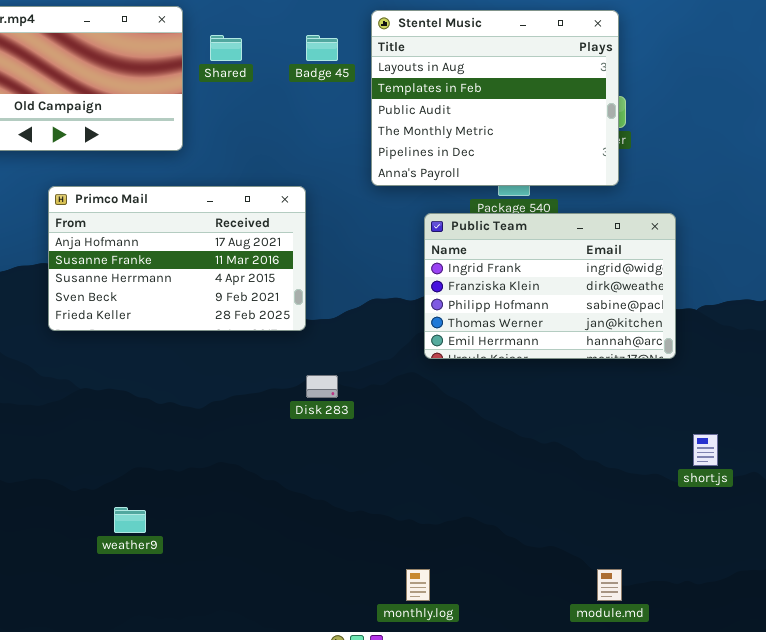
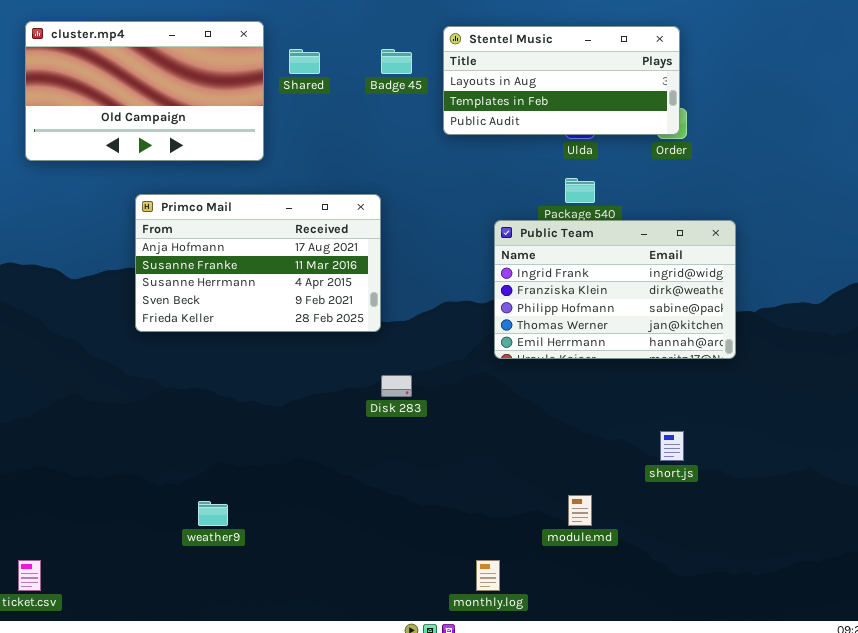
Stentel Music: [371,10,619,186] -> [443,26,680,135], resized
short.js: [693,434,718,466] -> [660,431,684,461], moved
module.md: [597,569,622,601] -> [568,495,592,526], moved

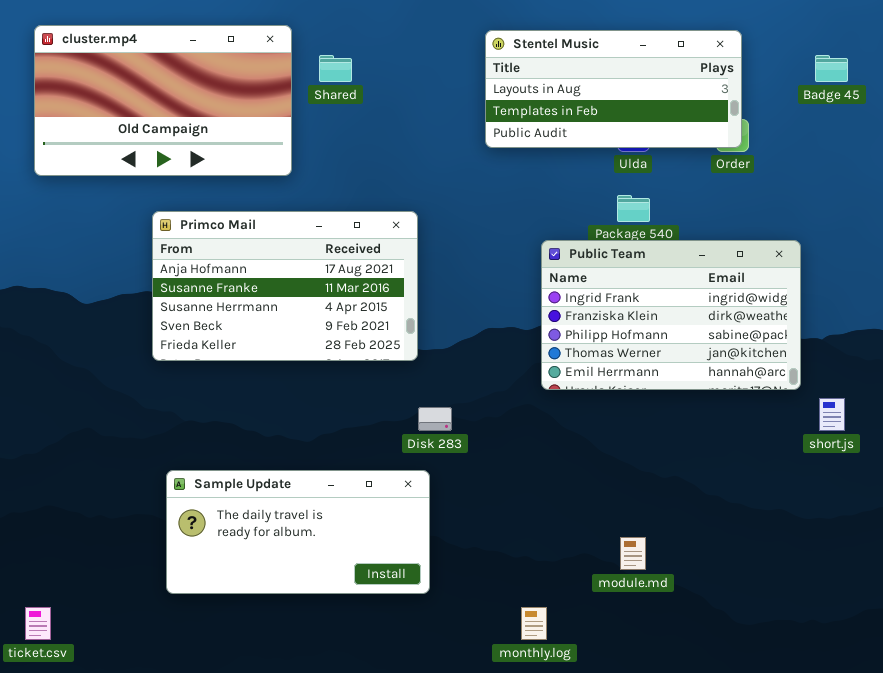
Badge 45: [381,49,412,74] -> [815,55,848,82], moved
short.js: [660,431,684,461] -> [819,398,845,431], moved
Sample Update: none -> [166,470,430,594], opened

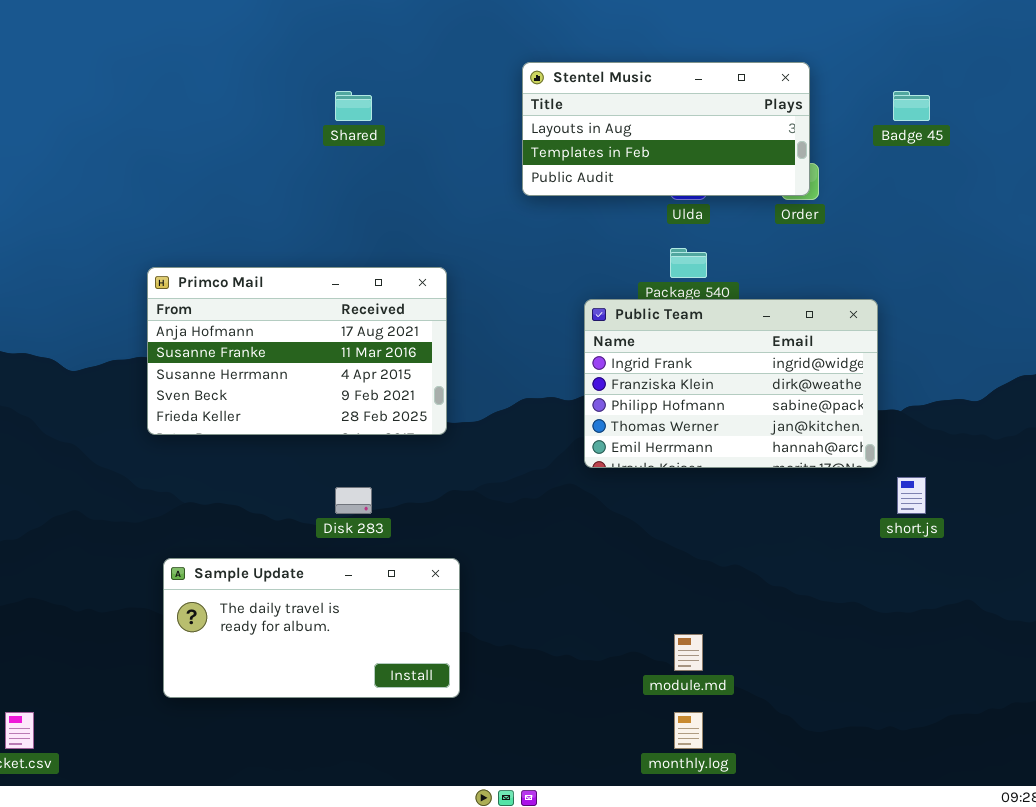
cluster.mp4: [34,25,292,176] -> none, closed
Disk 283: [418,407,452,431] -> [335,487,372,514], moved
monthly.log: [521,607,547,640] -> [674,712,703,749], moved

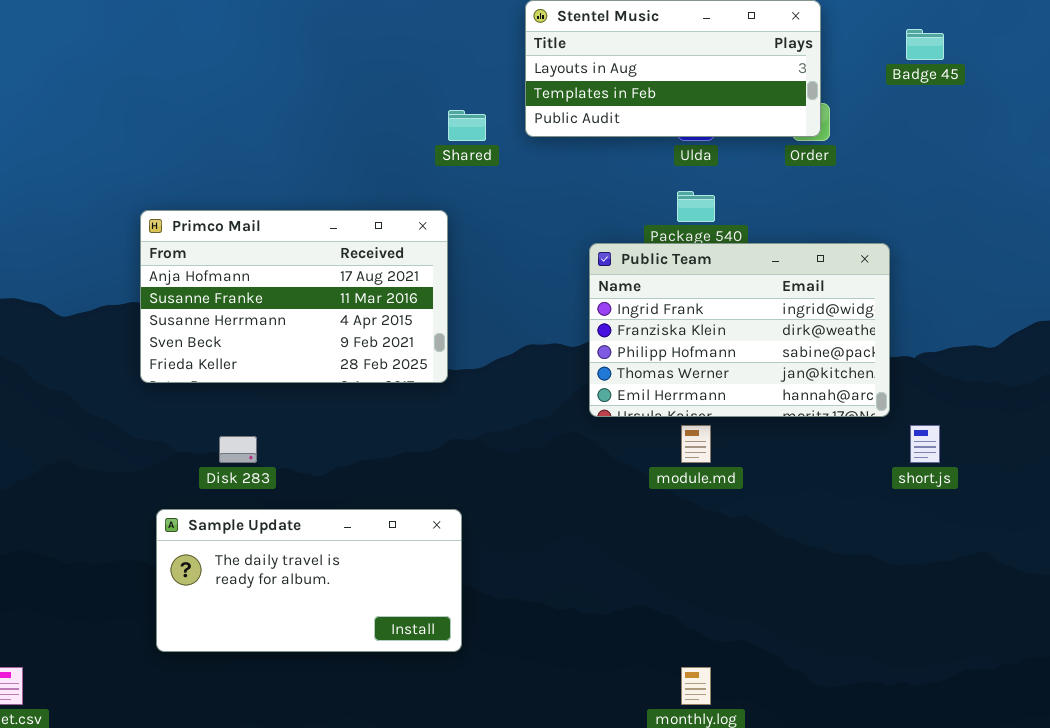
Shared: [335,91,372,121] -> [448,110,486,141], moved
Disk 283: [335,487,372,514] -> [219,436,257,463], moved
module.md: [674,634,703,671] -> [681,425,711,463], moved

